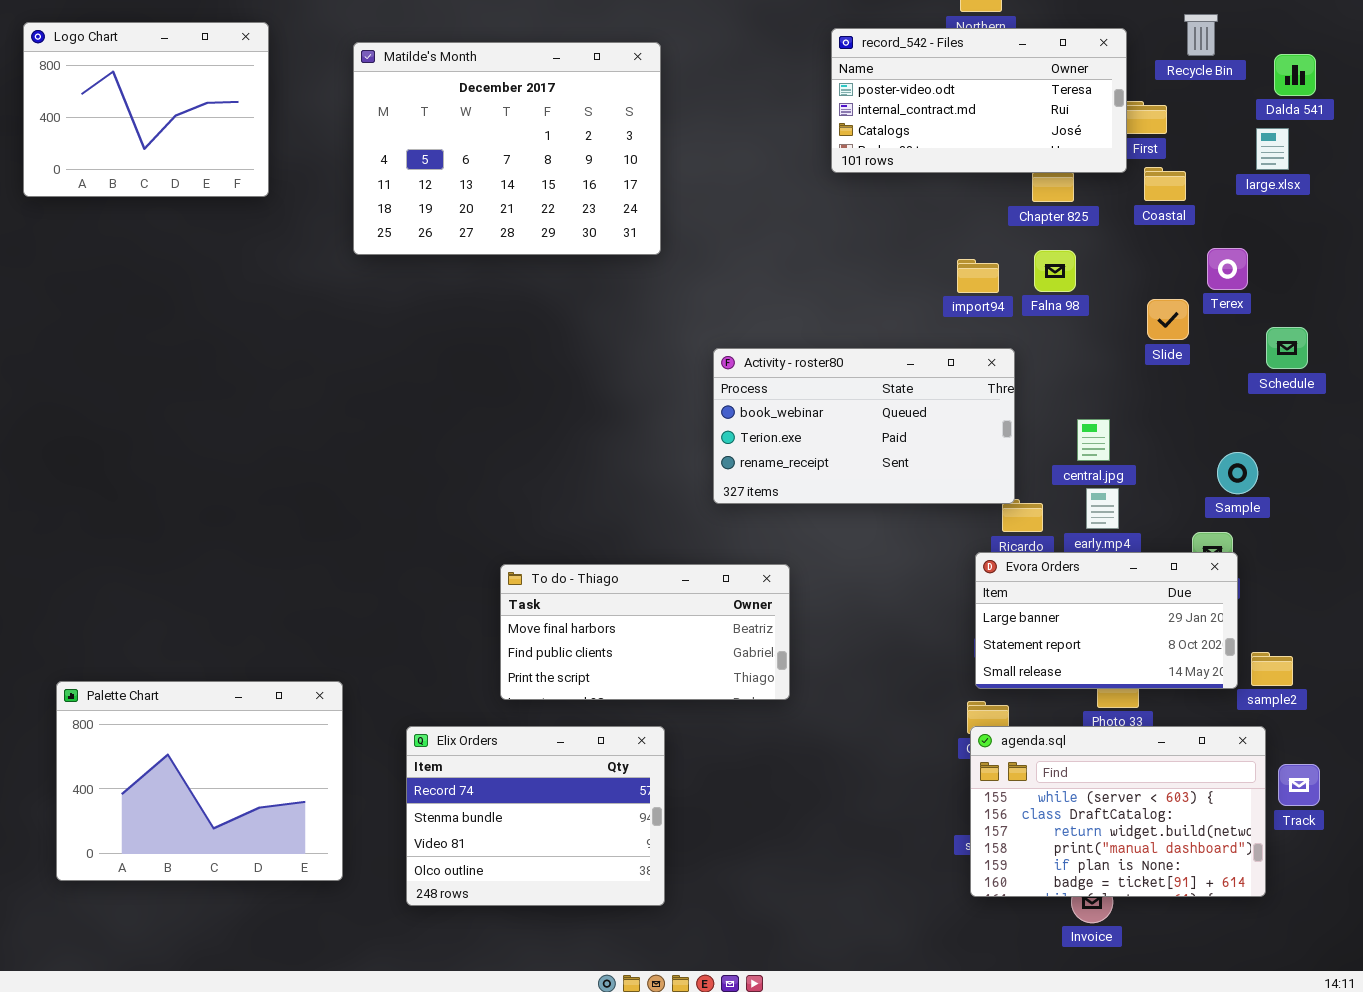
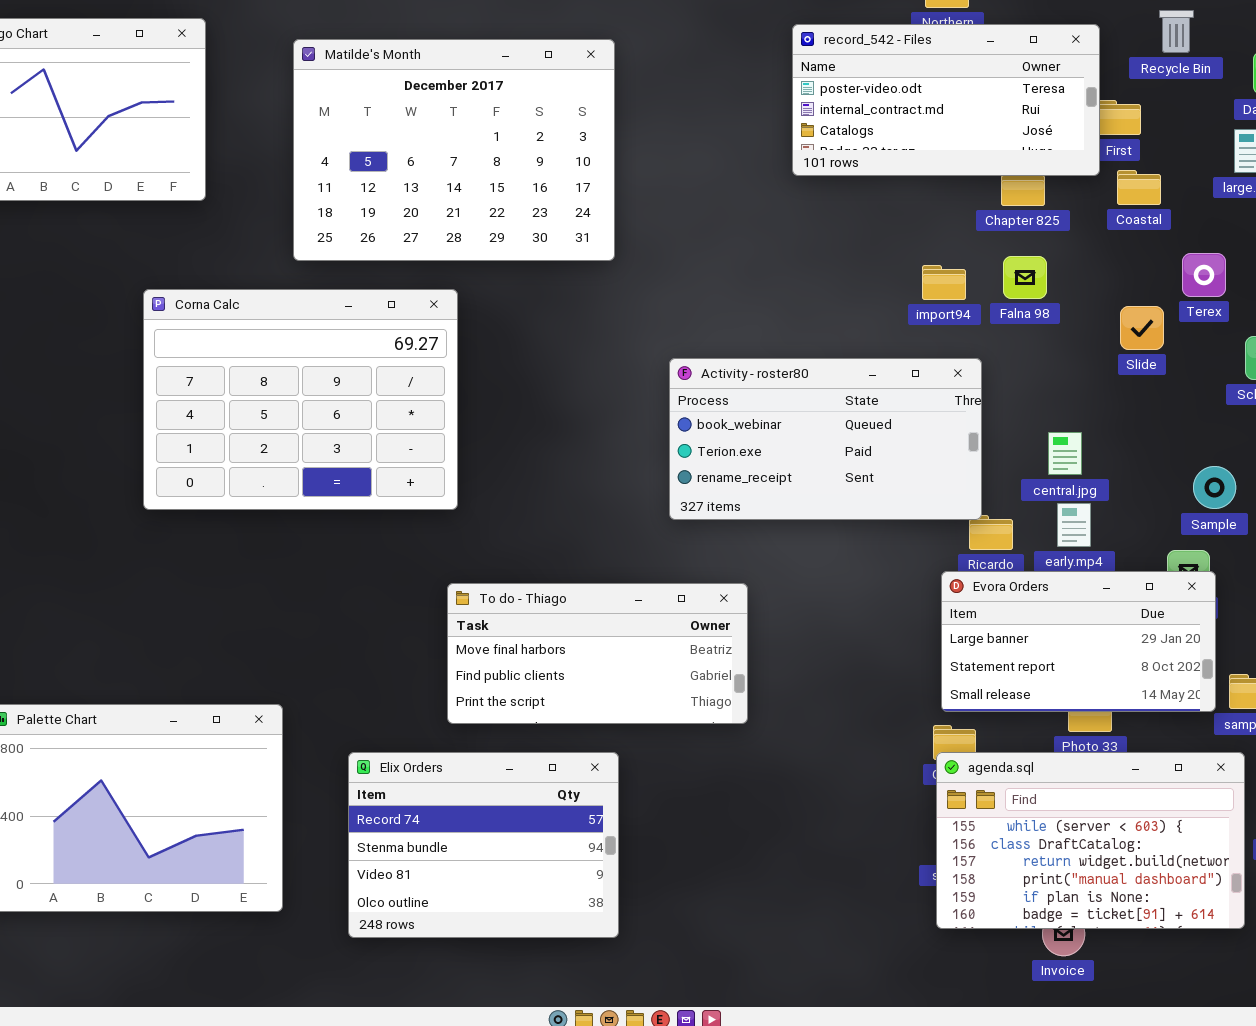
Corna Calc: none -> [143,289,458,510], opened

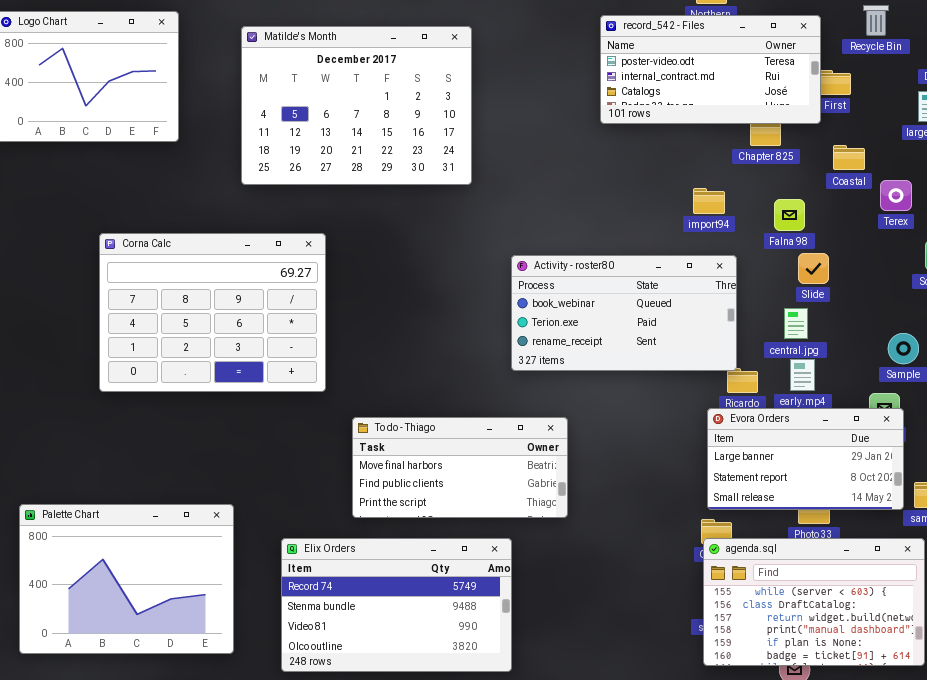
Coastal: [1117,170,1161,205] -> [833,145,865,170], moved
Falna 98: [1003,256,1047,299] -> [774,199,805,231], moved
Corna Calc: [143,289,458,510] -> [99,233,326,392], moved
Slide: [1120,306,1164,350] -> [798,253,829,284], moved
Elix Orders: [348,752,619,938] -> [281,538,512,672], resized

